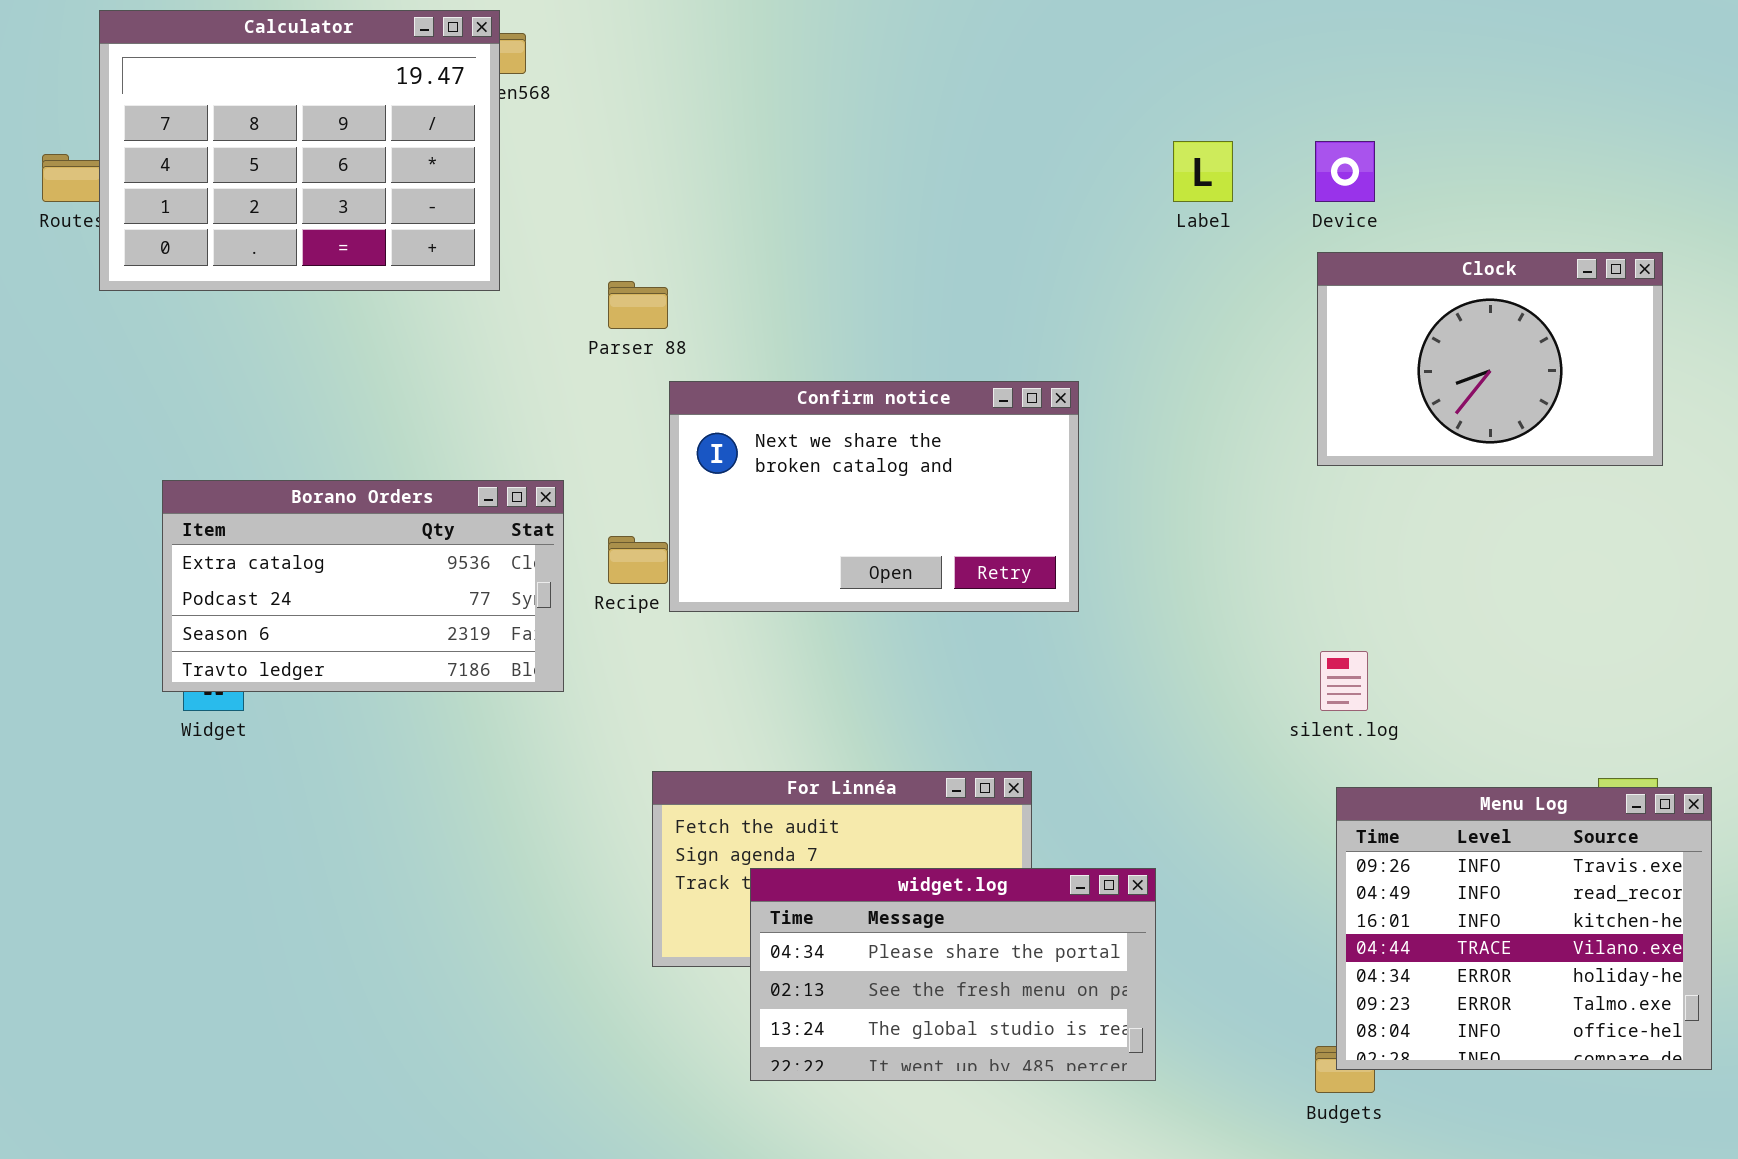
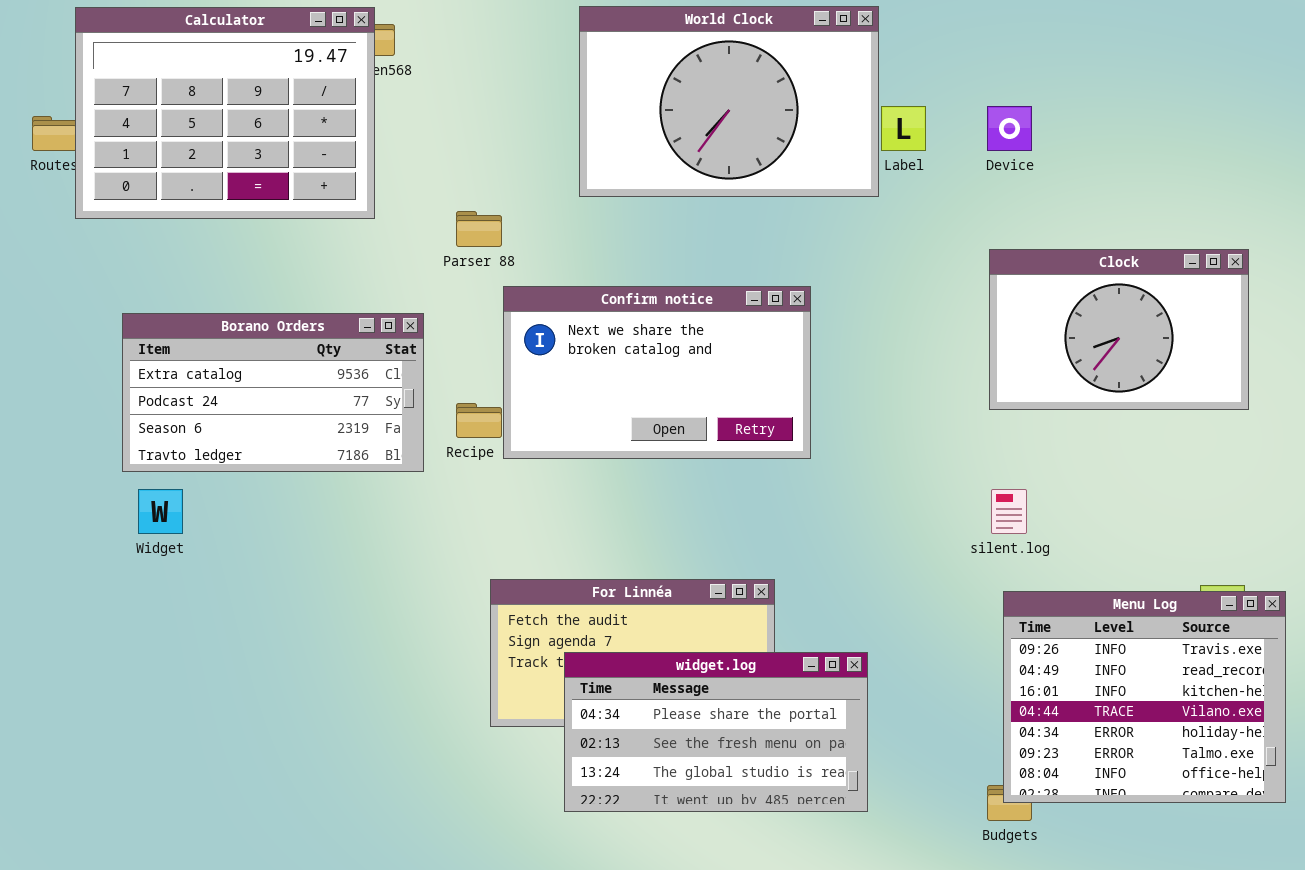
World Clock: none -> [579,6,879,197], opened
Clock: [1317,252,1663,466] -> [989,249,1249,410], moved
Borano Orders: [162,480,564,692] -> [122,313,424,472], moved

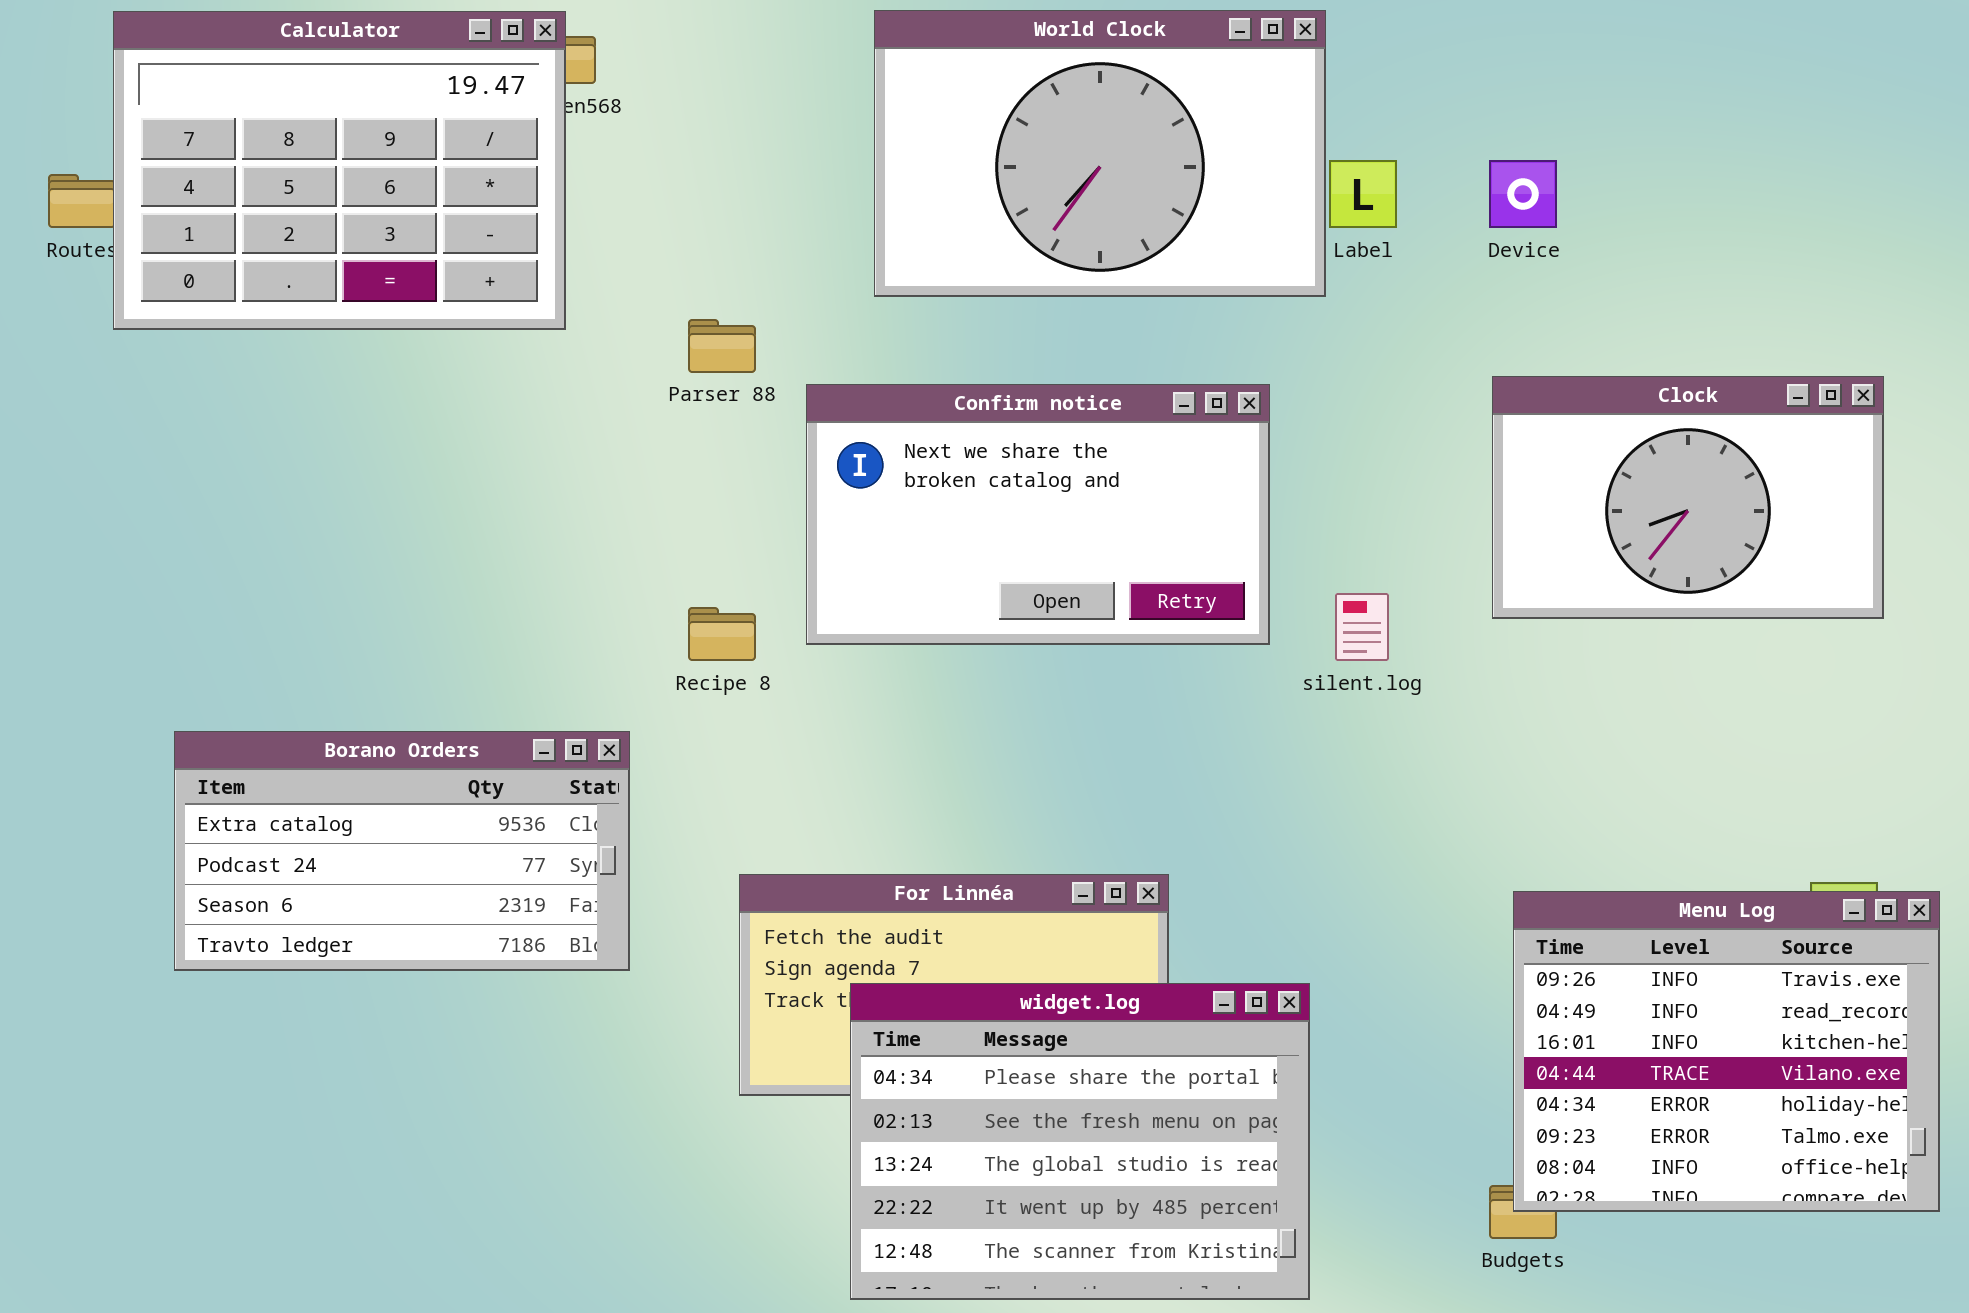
Confirm notice: [503,286,811,459] -> [806,384,1270,645], moved
Borano Orders: [122,313,424,472] -> [174,731,630,971], moved
silent.log: [991,489,1027,534] -> [1335,593,1389,661], moved
widget.log: [564,652,868,812] -> [850,983,1310,1300], resized

